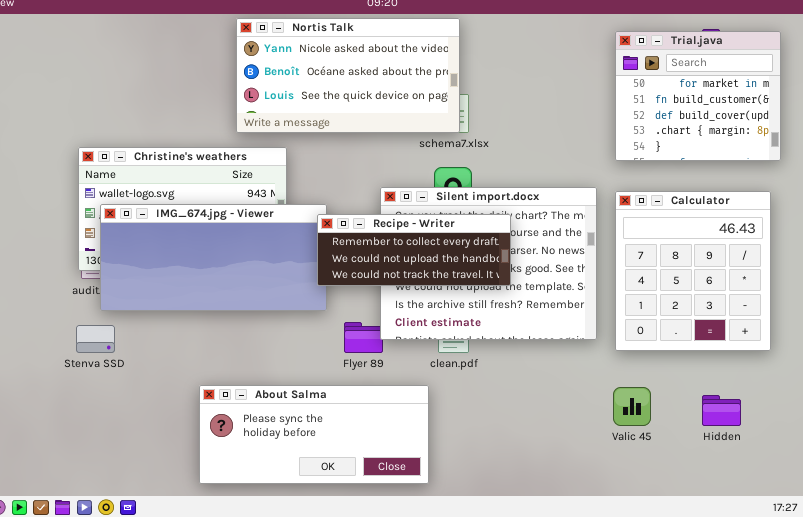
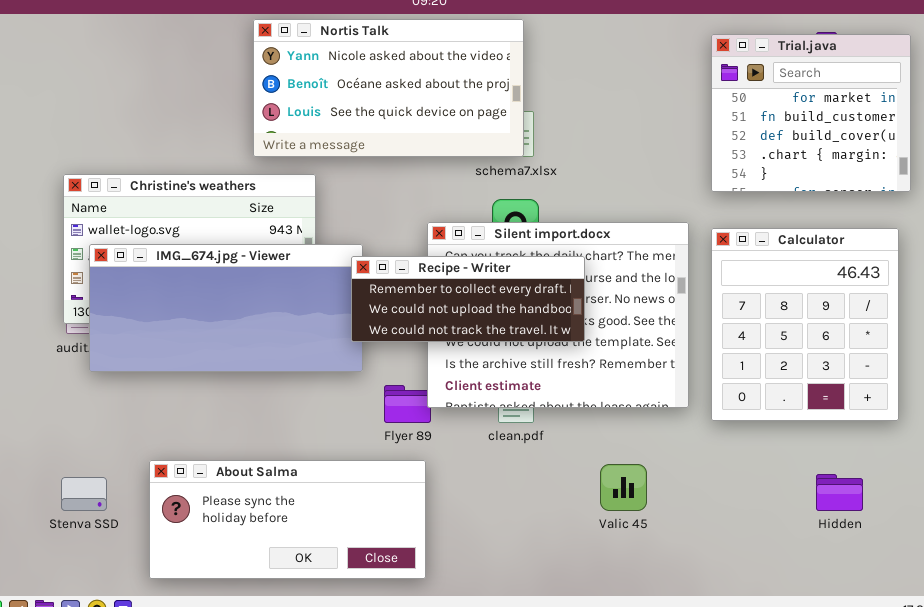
Stenva SSD: [76,325,115,353] -> [61,477,107,511], moved
About Salma: [199,385,429,484] -> [149,460,426,579], moved
Valic 45: [613,387,651,426] -> [600,464,647,511], moved

